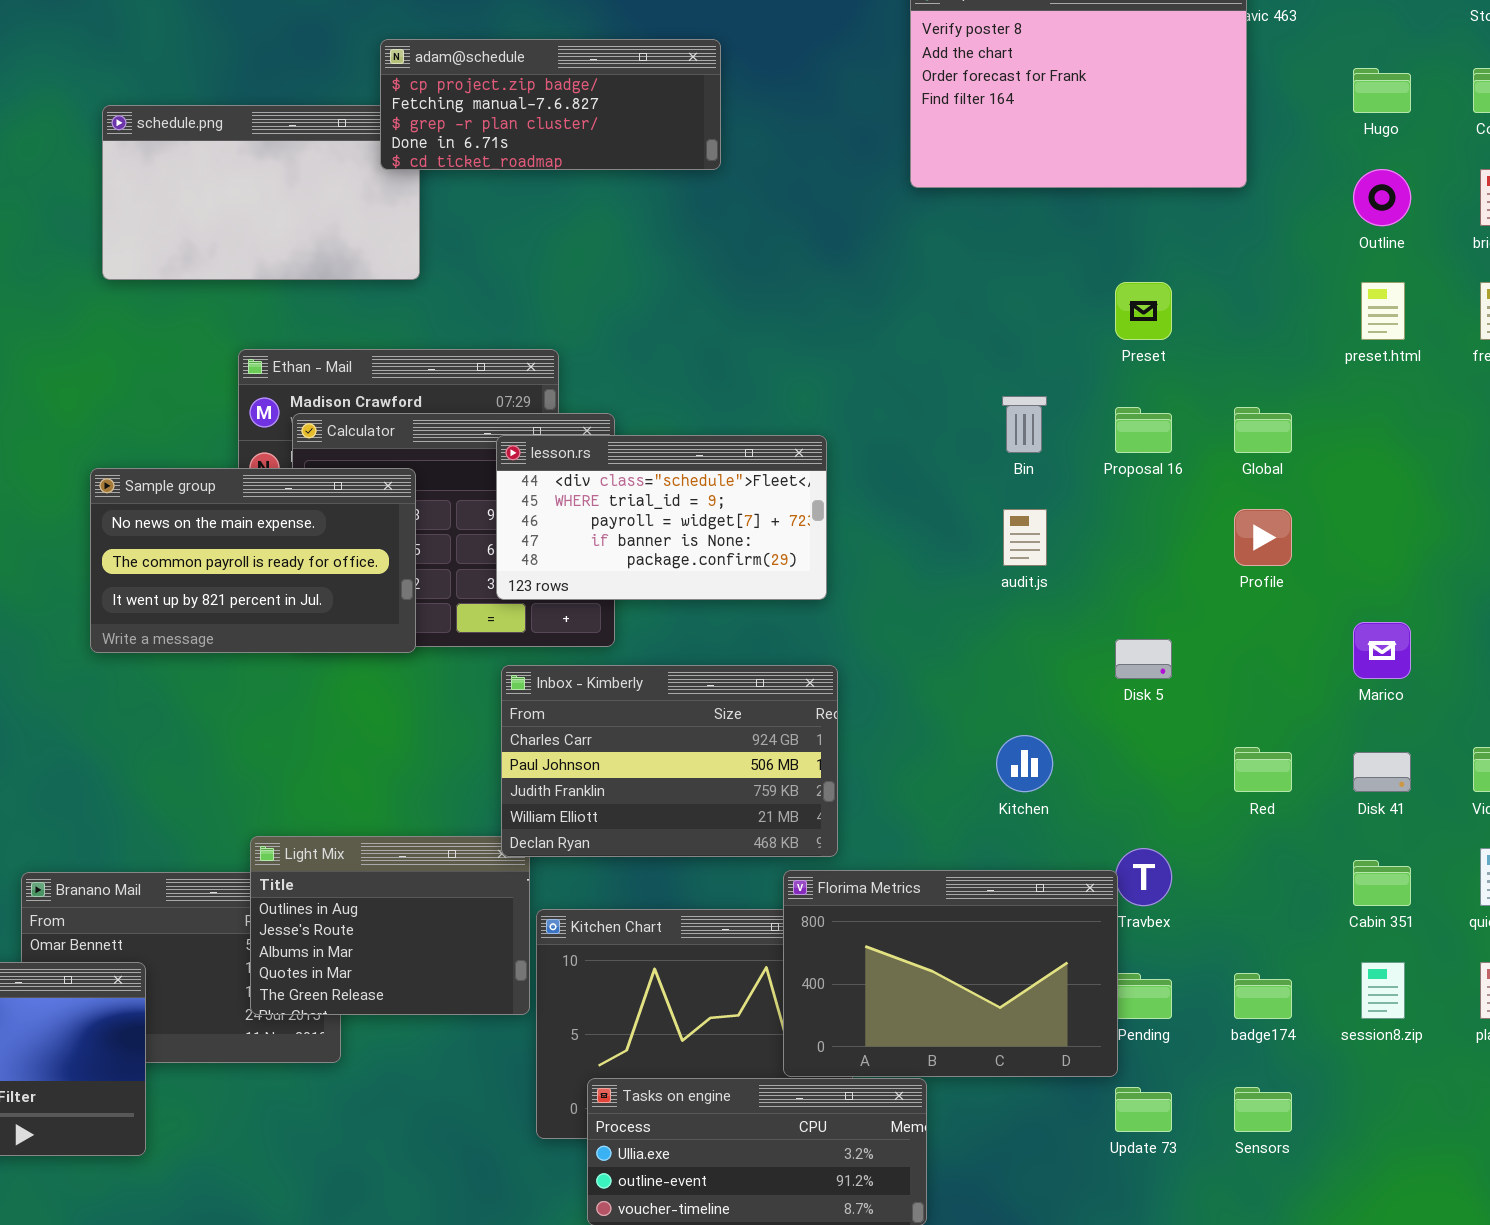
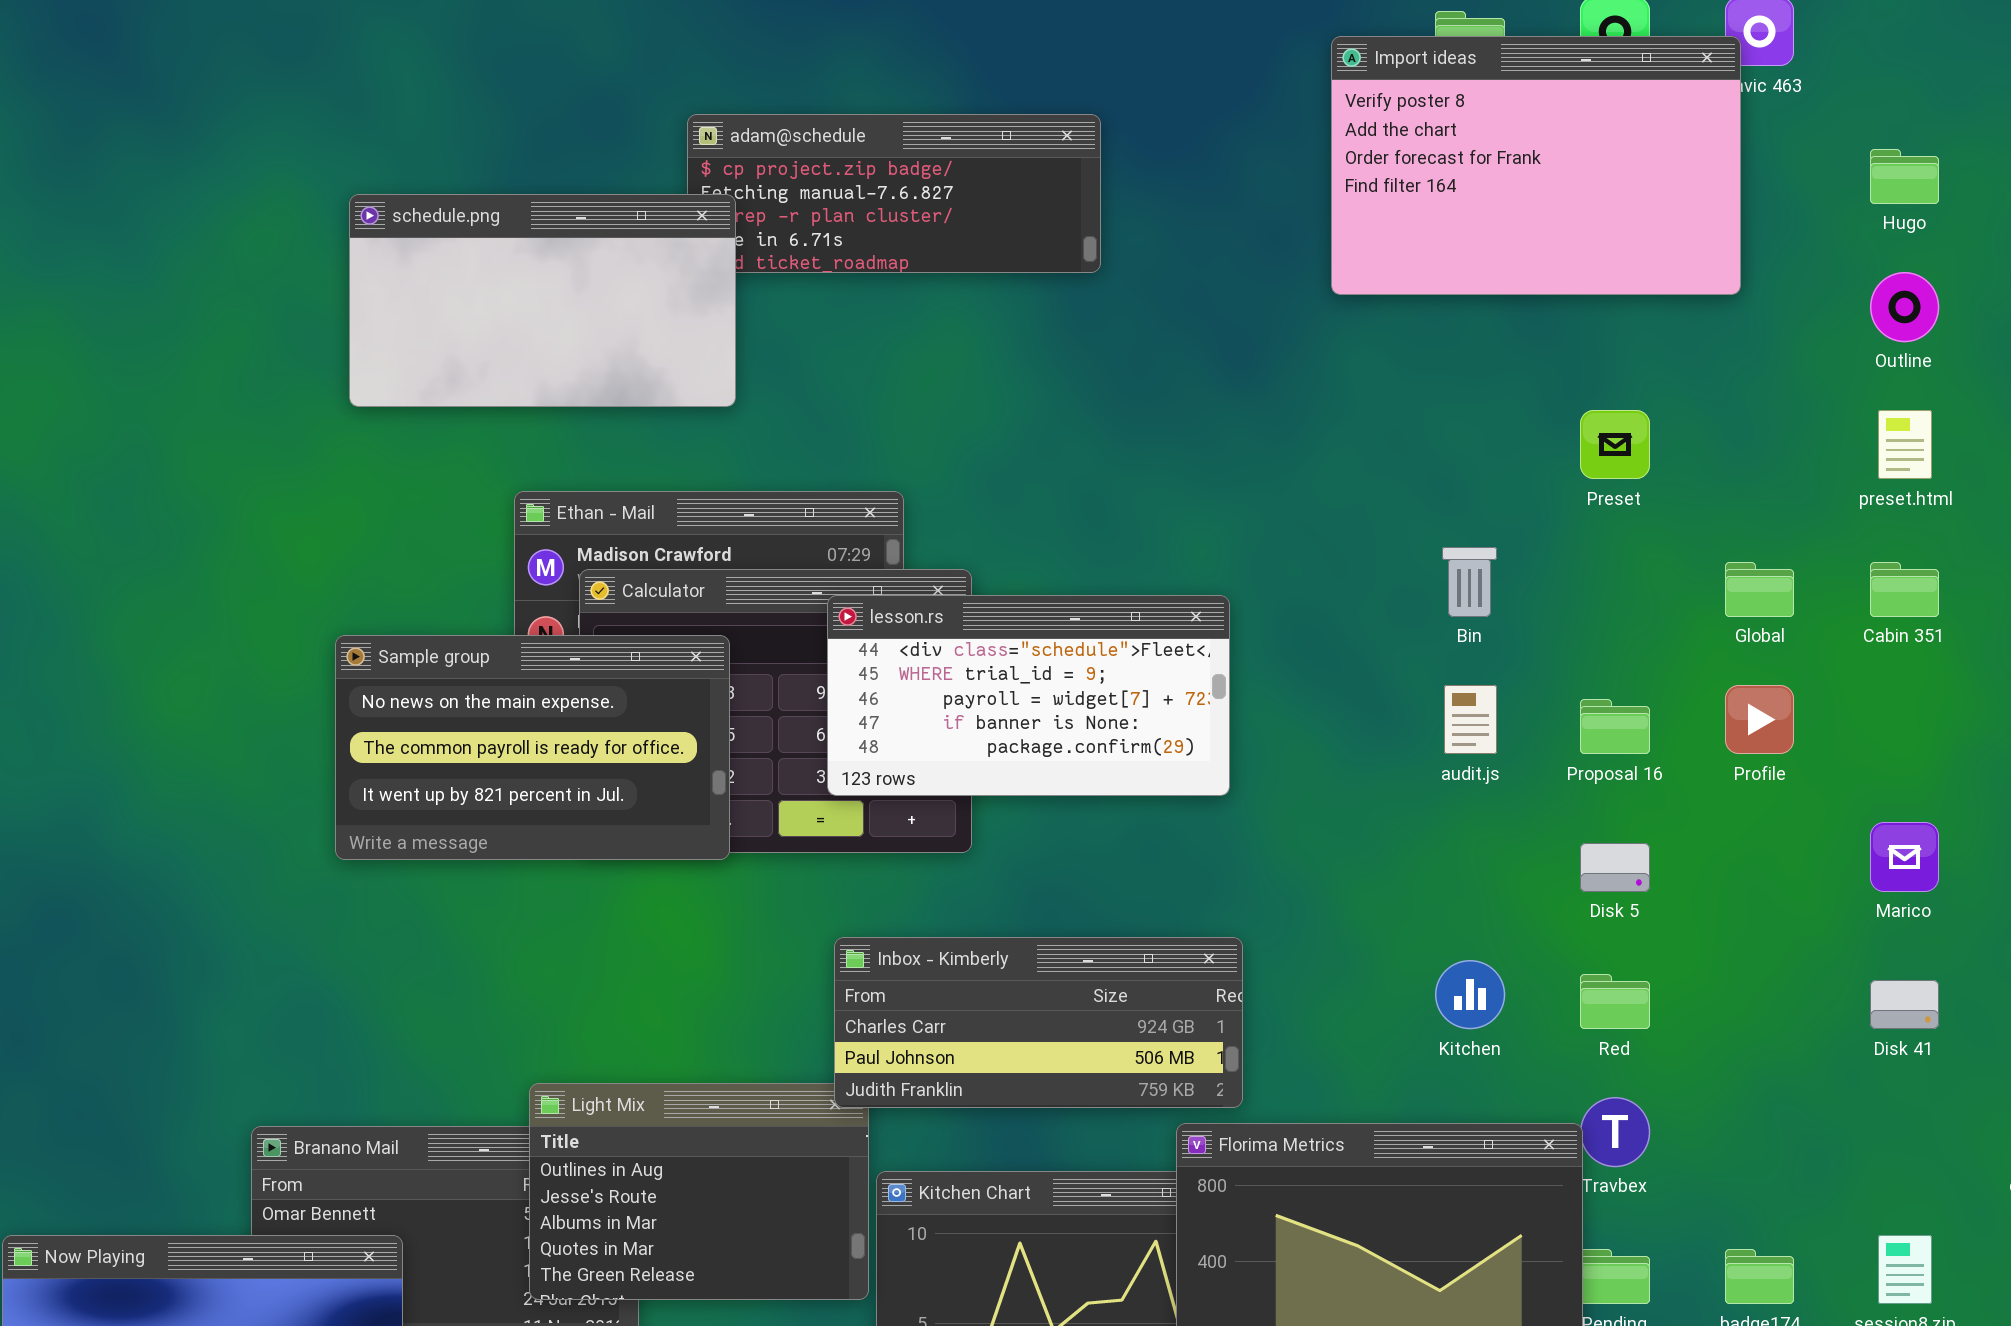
schedule.png: [102,105,420,280] -> [349,194,736,407], raised
Proposal 16: [1115,407,1172,453] -> [1580,699,1650,754], moved
Inbox - Kimberly: [501,665,838,857] -> [834,937,1243,1108], resized
Red: [1234,747,1292,792] -> [1580,974,1650,1029], moved
Cabin 351: [1353,860,1411,906] -> [1870,562,1939,617], moved

